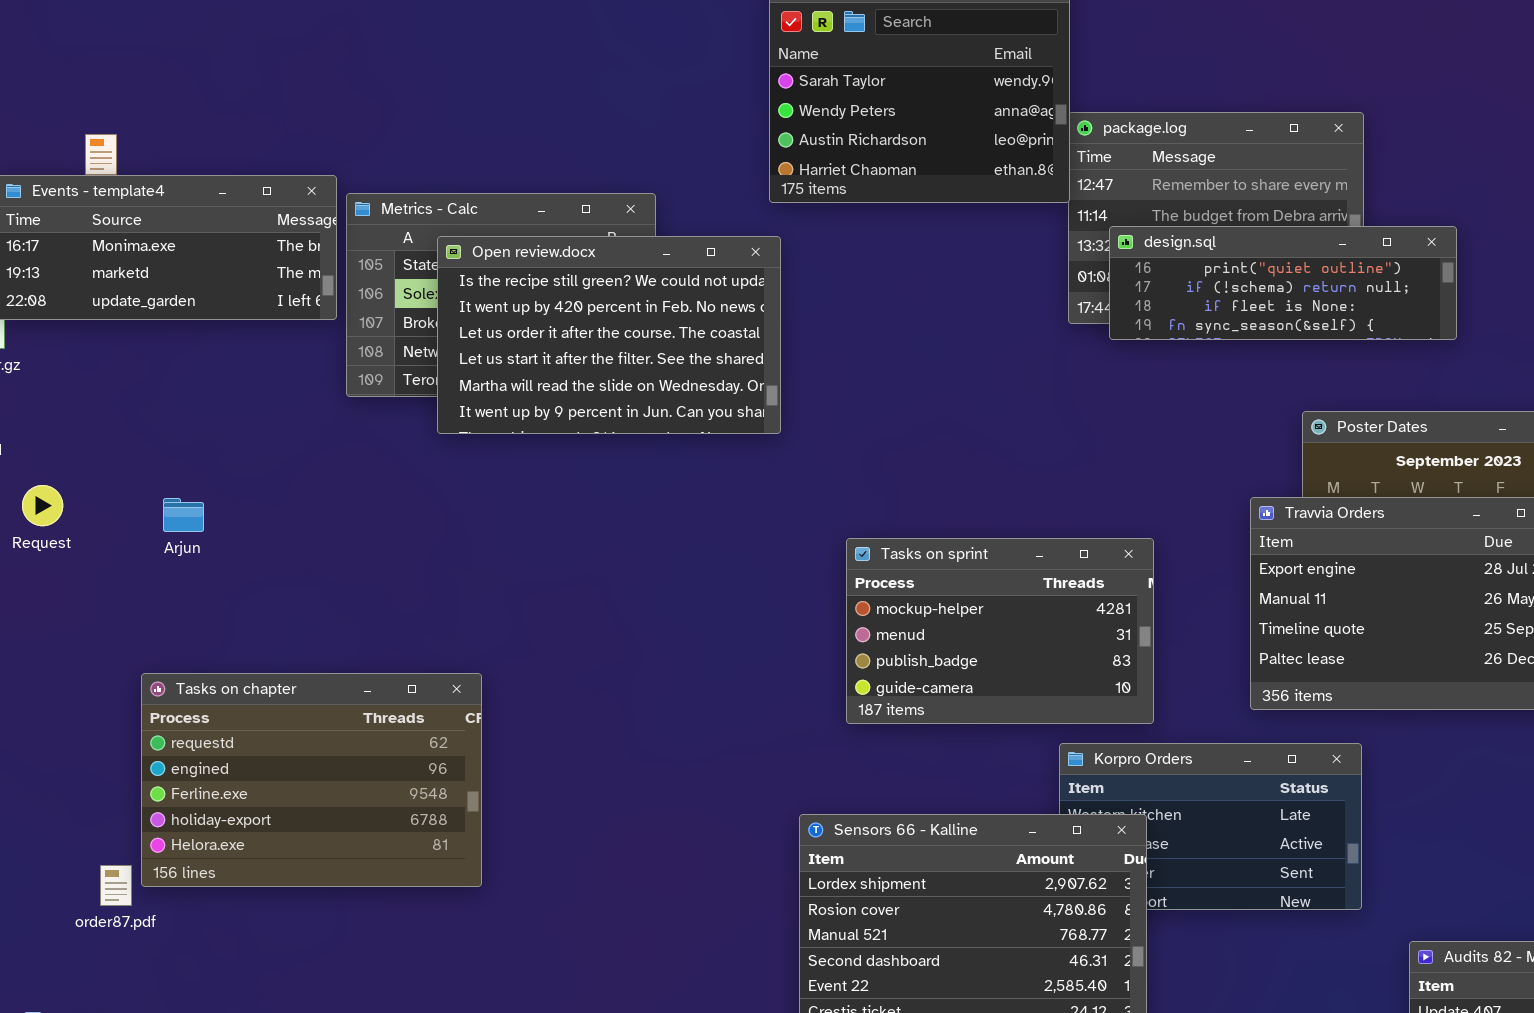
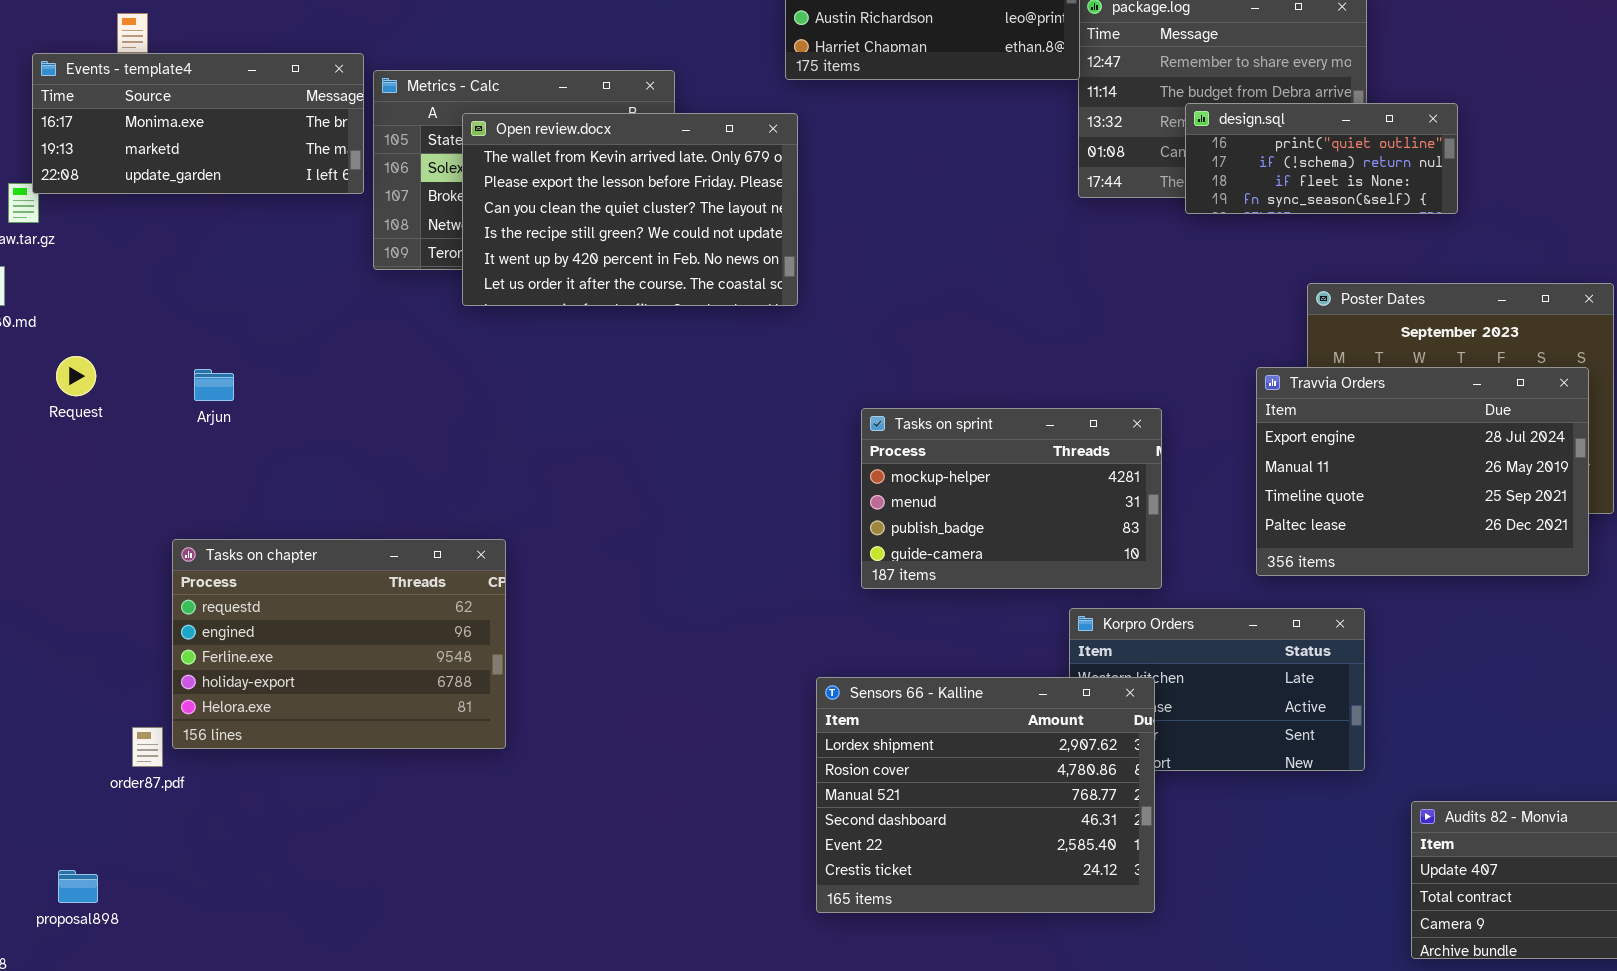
design.sql: [1109,226,1457,340] -> [1185,103,1458,214], resized
Open review.docx: [437,236,781,434] -> [462,113,798,306], scrolled up 3 rows

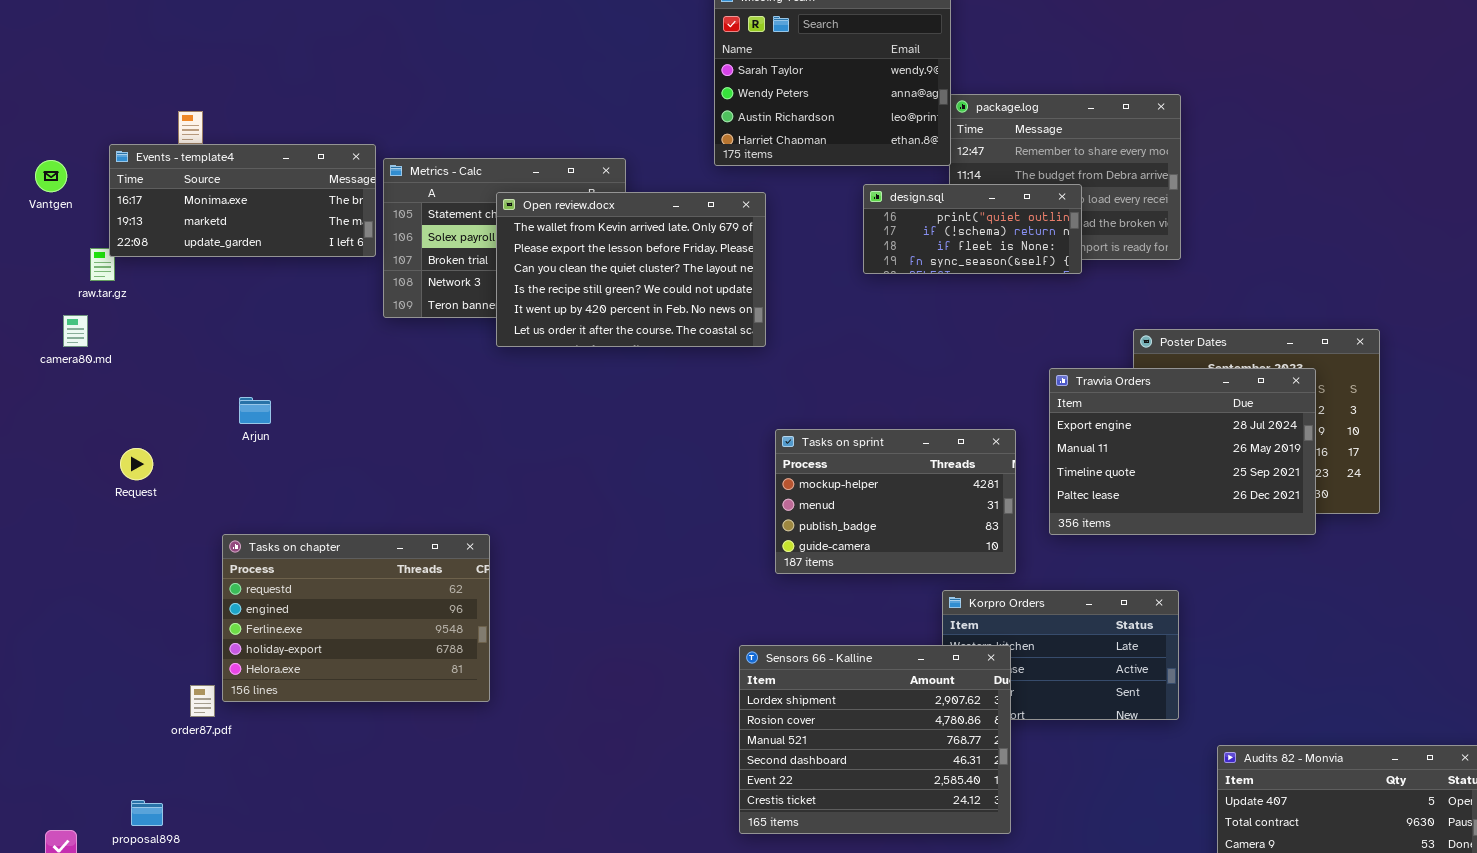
design.sql: [1185,103,1458,214] -> [863,184,1082,274], moved
Open review.docx: [462,113,798,306] -> [496,192,766,347], moved
Request: [56,356,96,396] -> [120,448,153,480], moved
Travvia Orders: [1256,367,1589,576] -> [1049,368,1316,535], moved

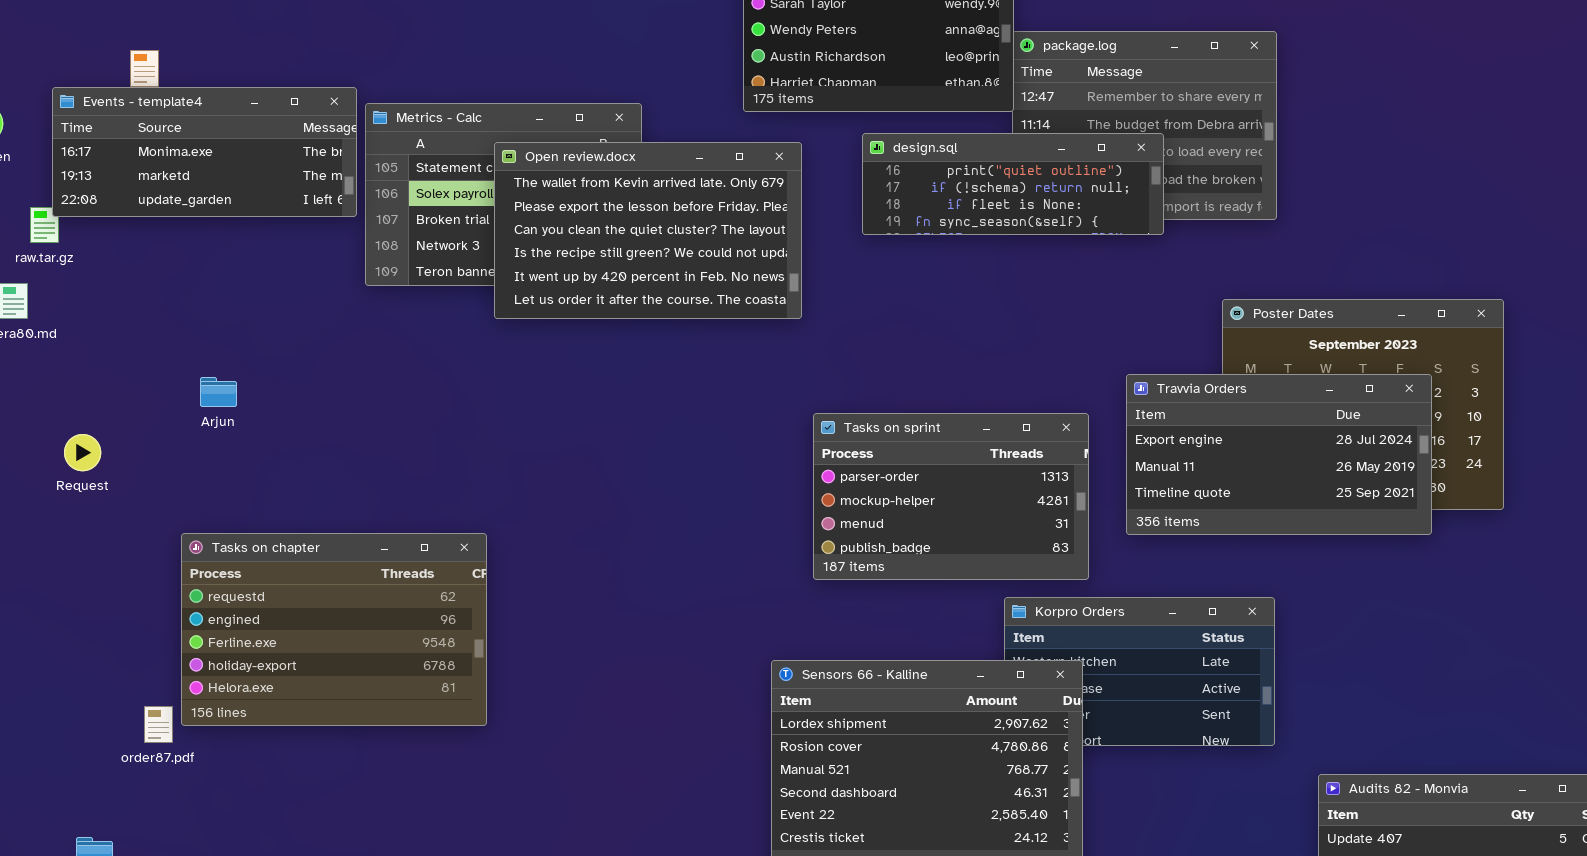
design.sql: [863,184,1082,274] -> [862,133,1164,235], resized
Travvia Orders: [1049,368,1316,535] -> [1126,374,1432,535], resized
Tasks on sprint: [775,429,1016,574] -> [813,413,1089,580], scrolled up 1 row

